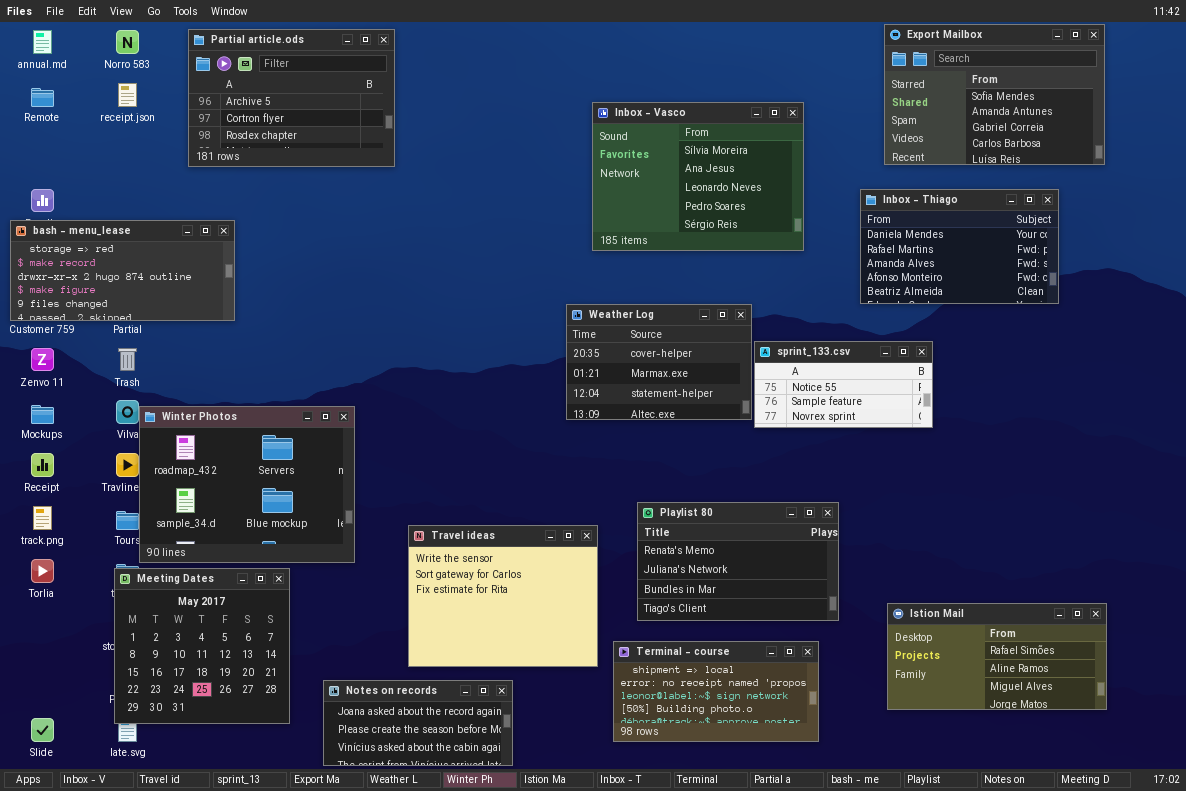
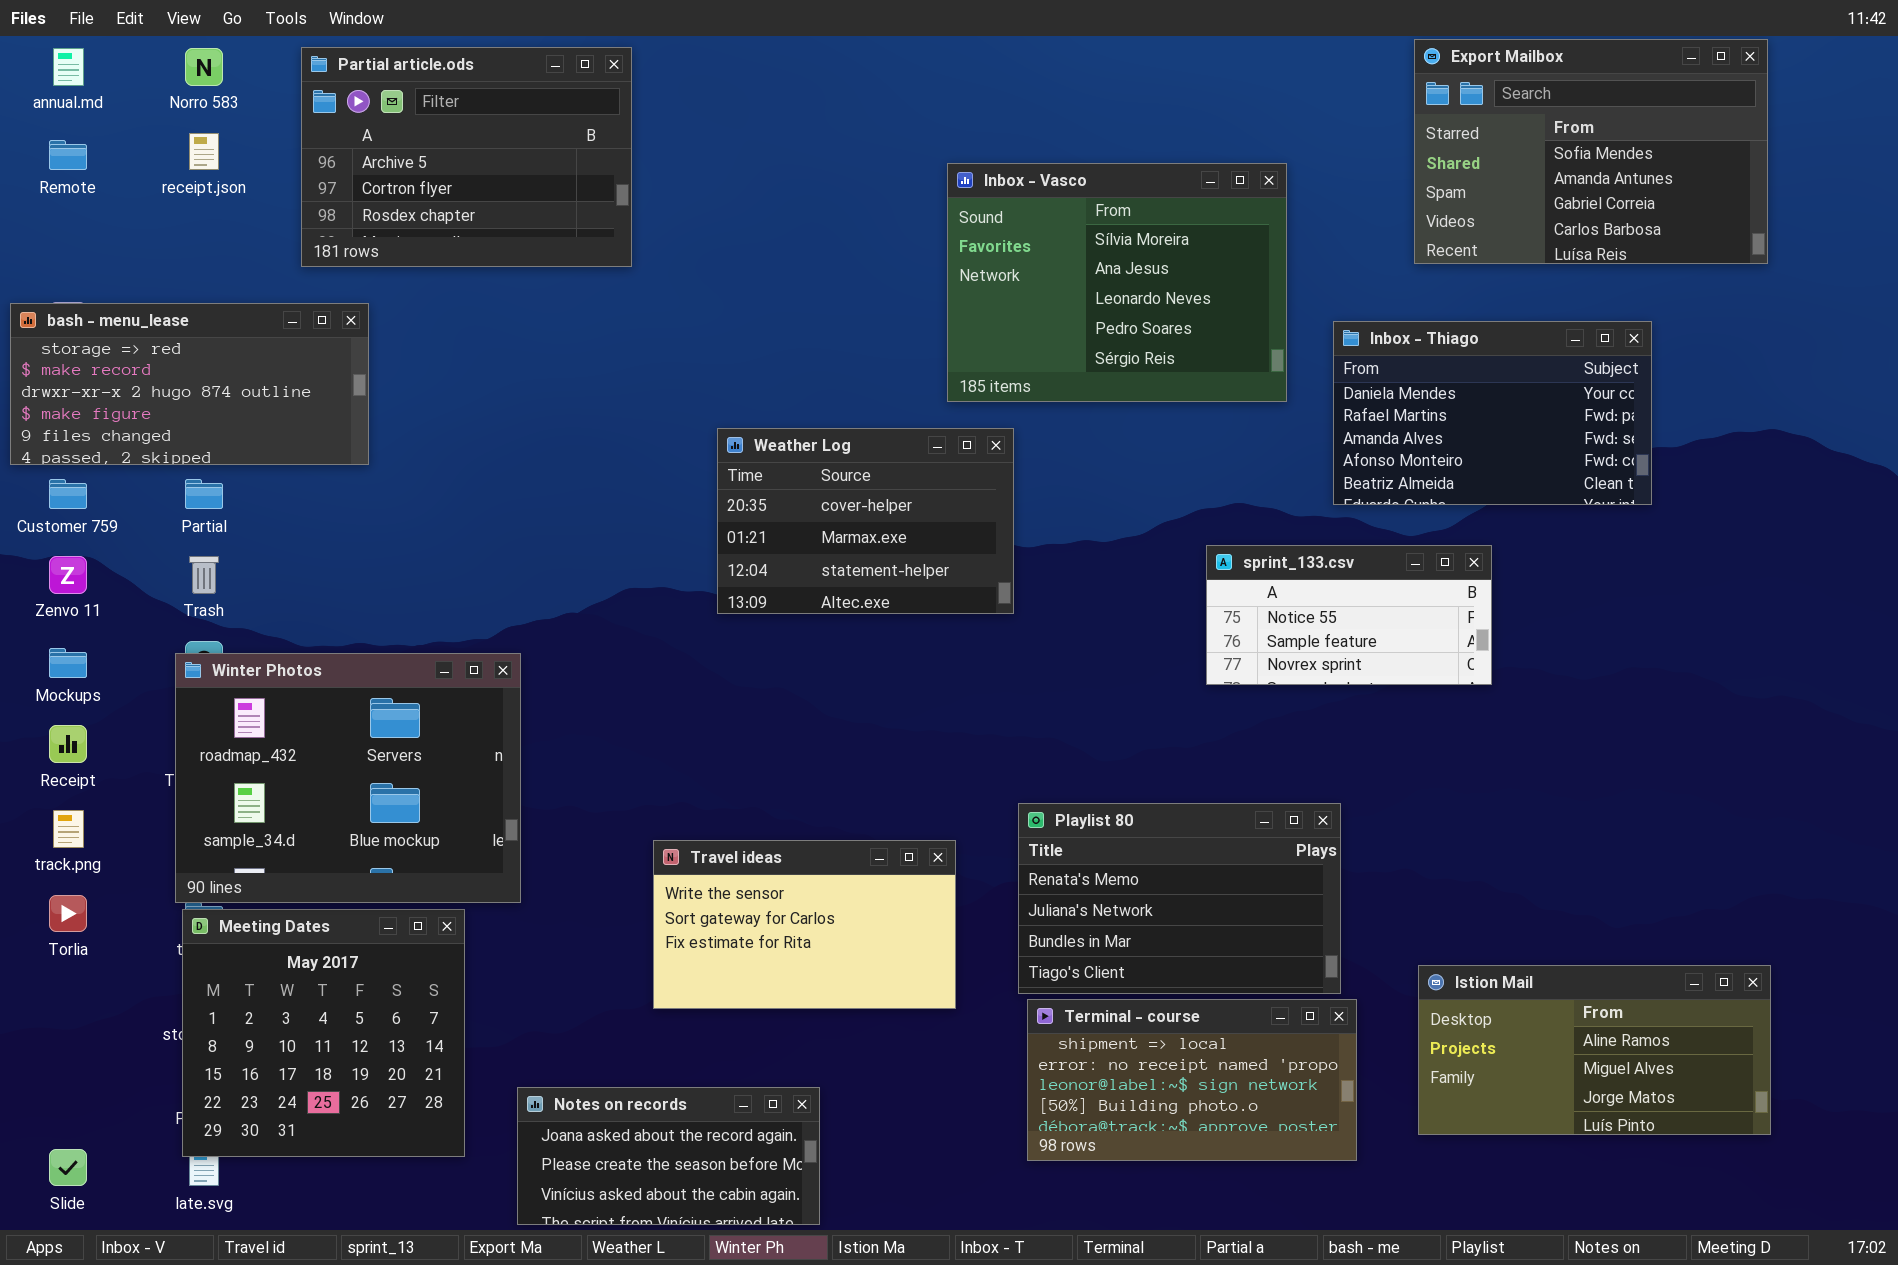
Inbox - Thiago: [860,189,1059,304] -> [1333,321,1652,505], moved
bash - menu_lease: [10,220,235,321] -> [10,303,369,465], moved
Weather Log: [566,304,752,420] -> [717,428,1014,614], moved
Winter Photos: [139,406,355,563] -> [175,653,521,903], moved
Travel ideas: [408,525,598,667] -> [653,840,956,1009], resized
Istion Mail: [887,603,1107,710] -> [1418,965,1771,1135], scrolled down 1 row
Terminal - course: [613,641,819,742] -> [1027,999,1357,1161], moved

